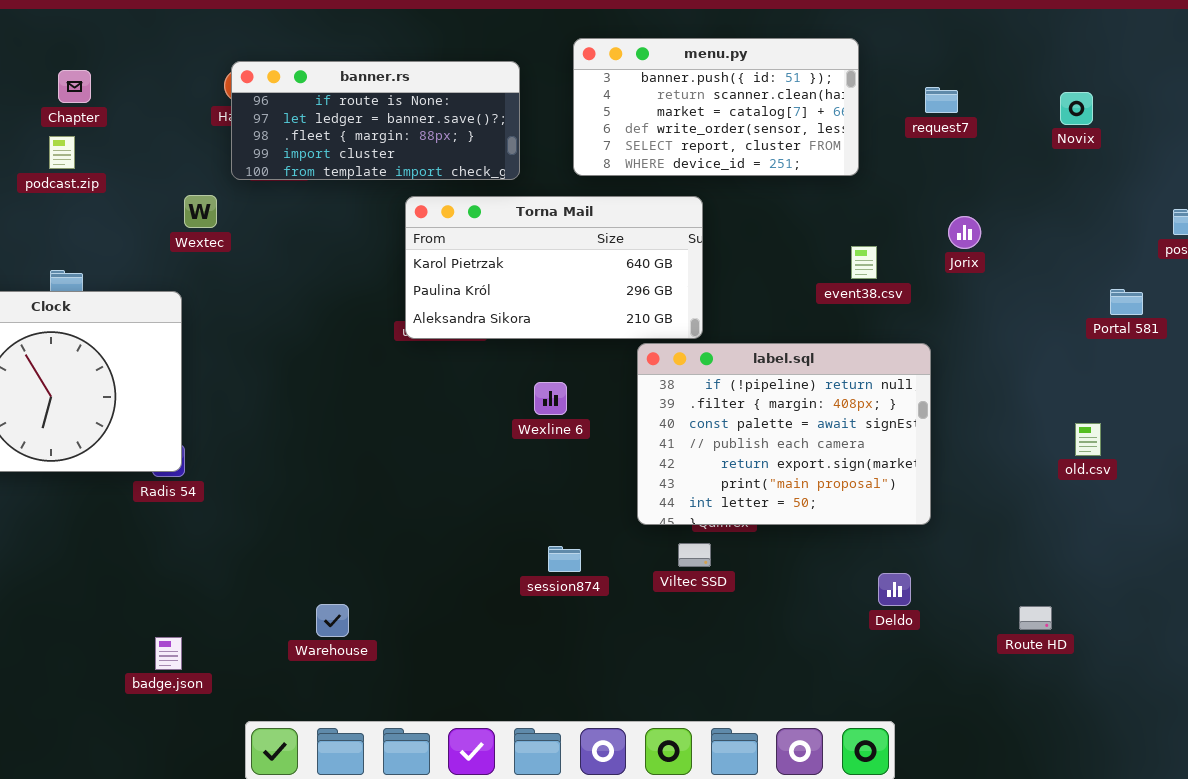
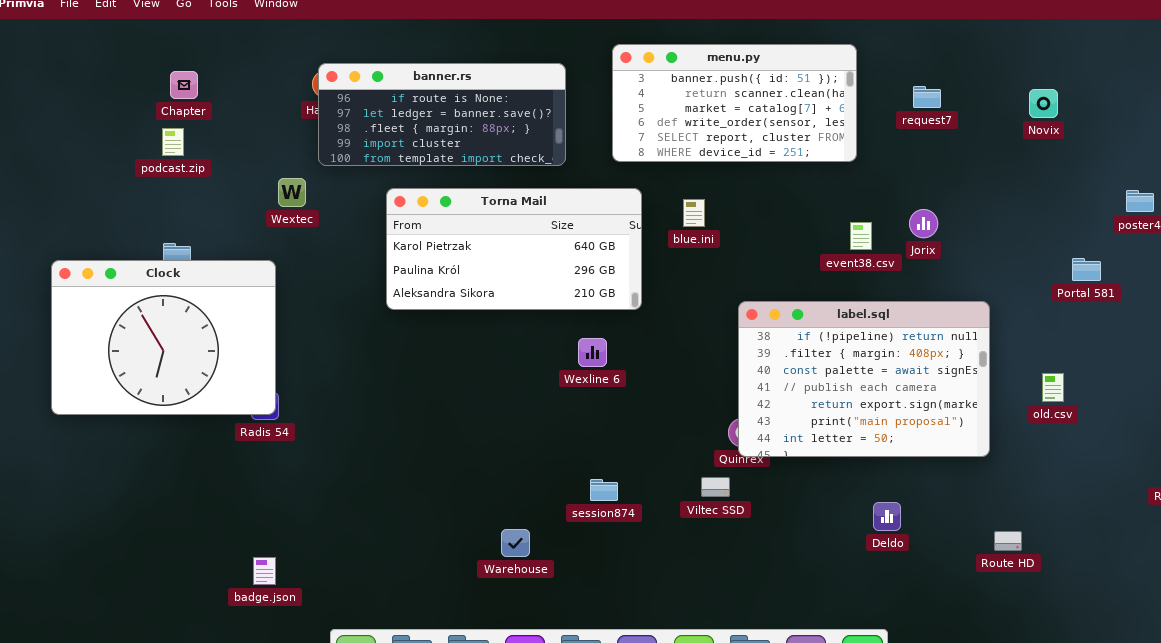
Torna Mail: [405,196,703,339] -> [386,188,642,310], moved
Jorix: [948,216,981,249] -> [909,209,938,238], moved
label.sql: [637,343,931,525] -> [738,301,990,457], moved
Warehouse: [316,604,349,637] -> [501,529,530,557], moved

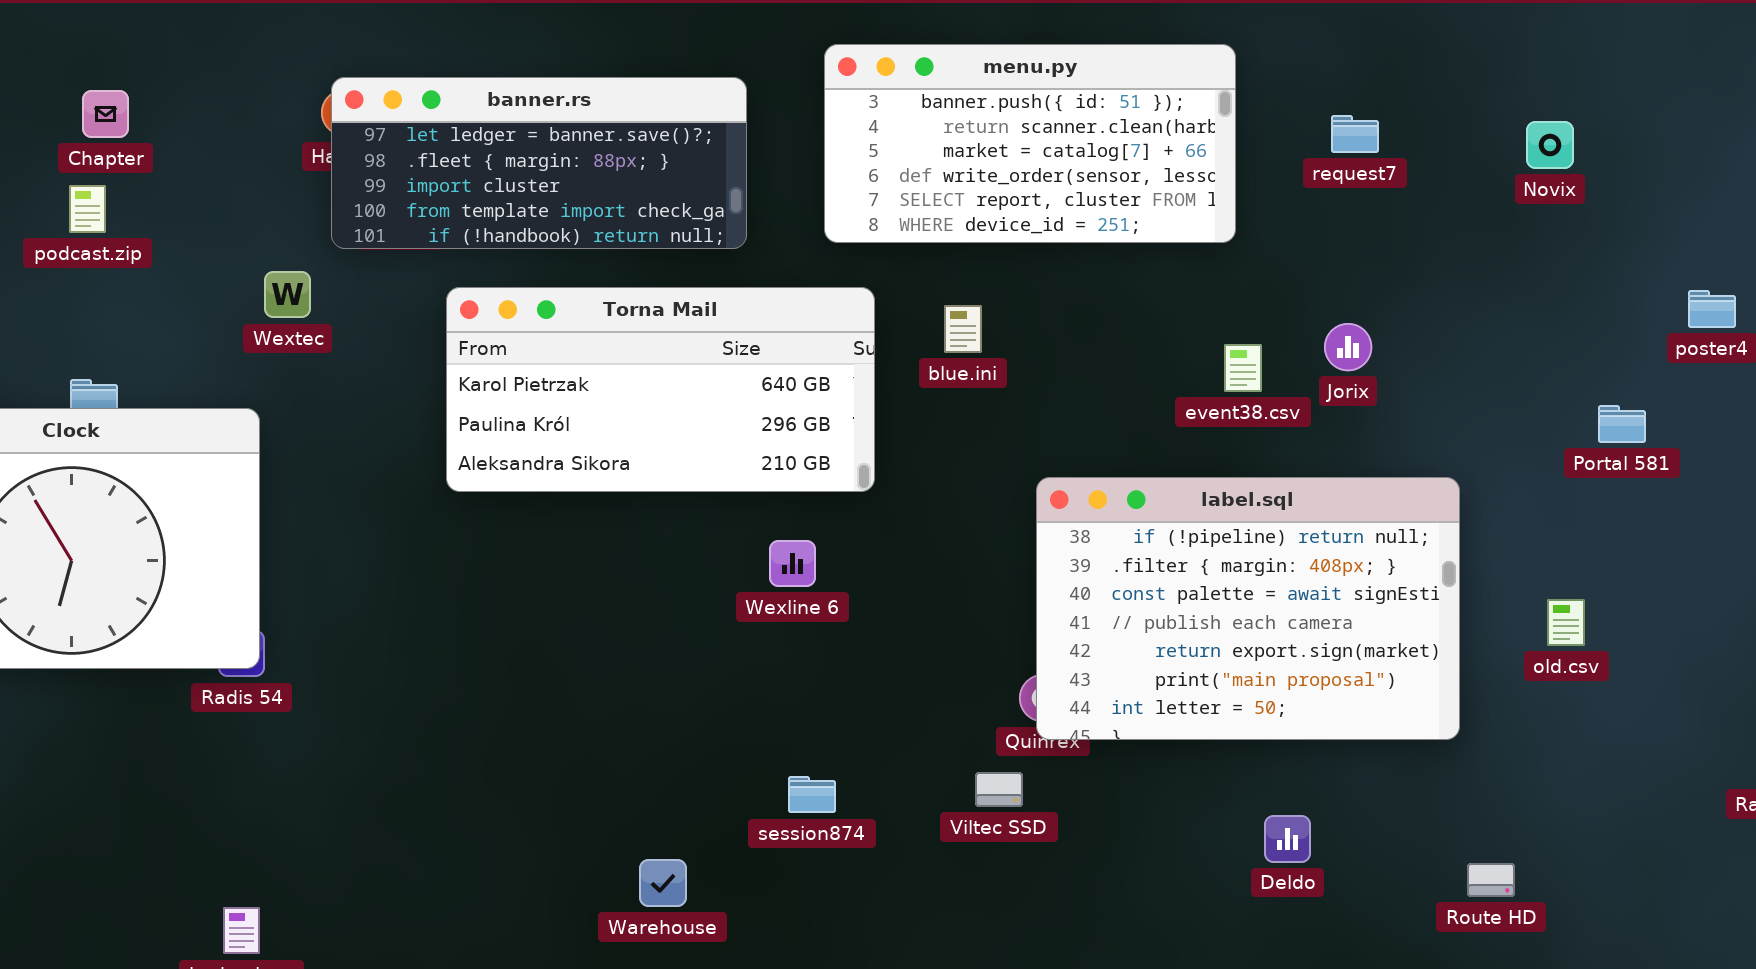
banner.rs: [318,63,566,166] -> [331,77,747,249], scrolled down 1 row

